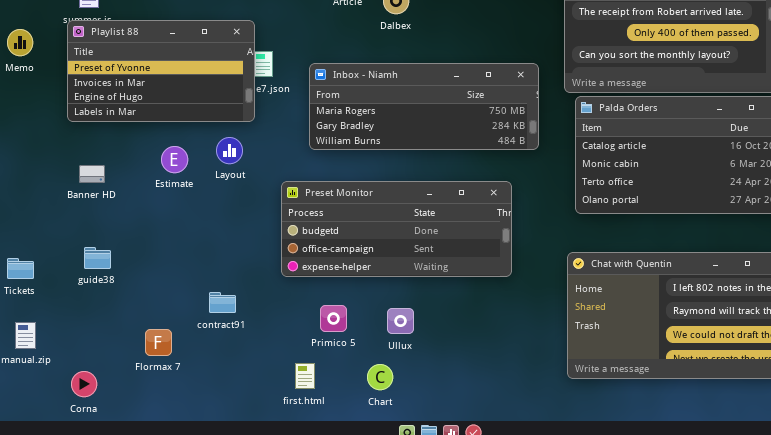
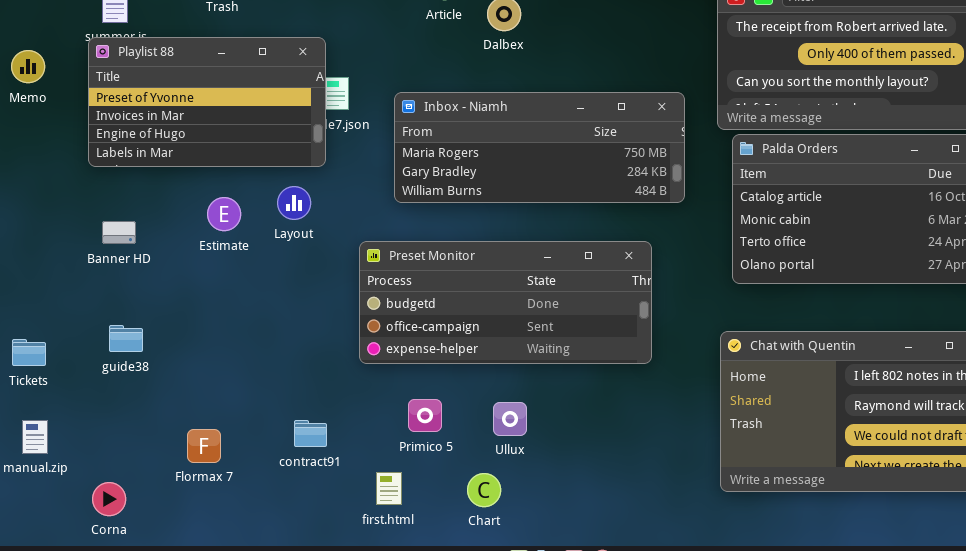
contract91: [209,292,236,313] -> [294,420,327,447], moved

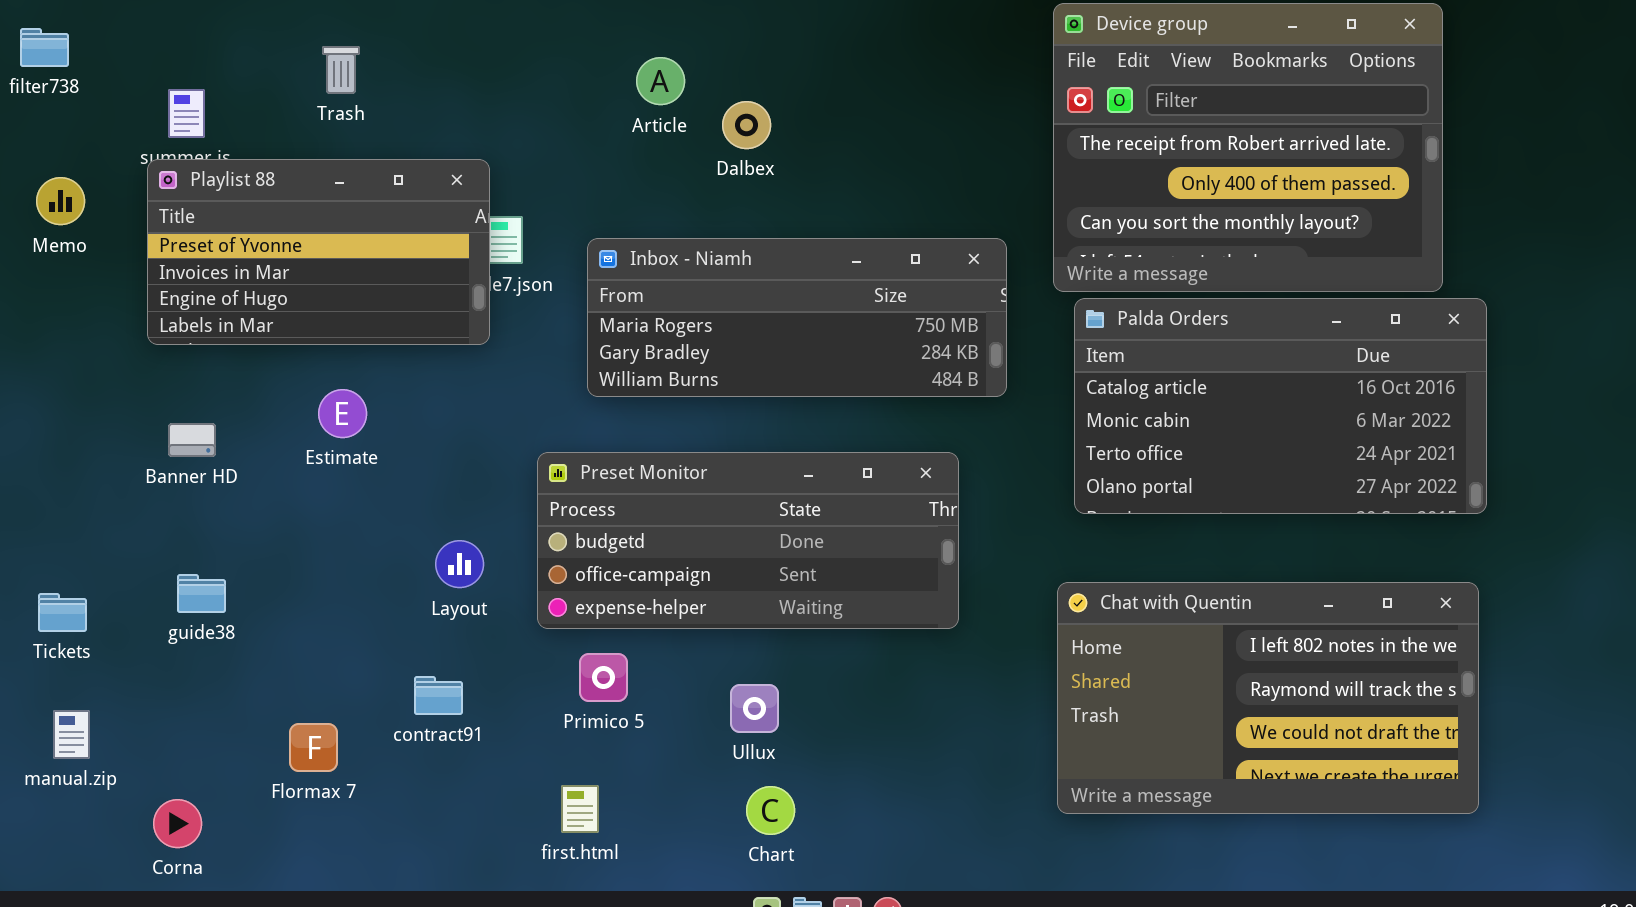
Layout: [277,186,311,220] -> [435,540,484,588], moved
Primico 5: [408,399,442,432] -> [579,653,628,702], moved
contract91: [294,420,327,447] -> [414,676,463,715], moved
Chart: [467,473,501,507] -> [746,786,795,835], moved

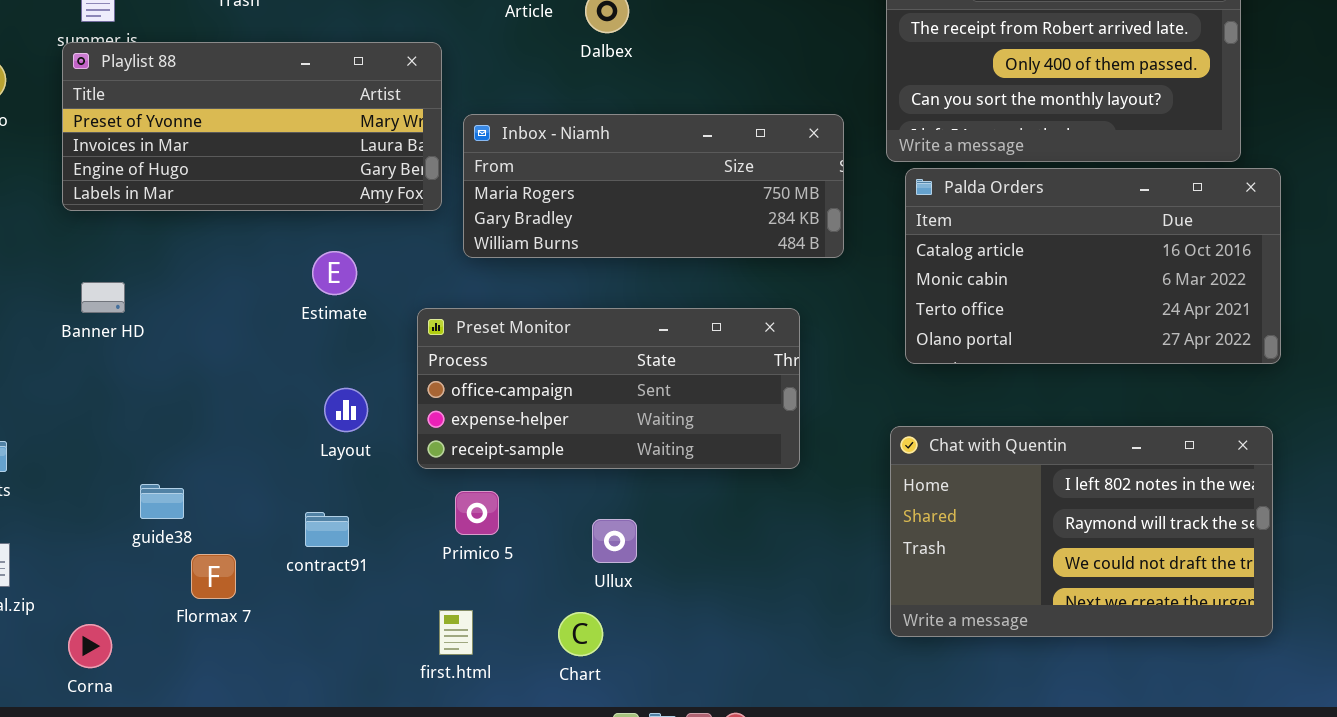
Playlist 88: [147,159,490,345] -> [62,42,442,211], resized
Estimate: [318,389,367,438] -> [312,251,357,295], moved
Preset Monitor: [537,452,959,629] -> [417,308,800,469], scrolled down 1 row
guide38: [177,574,226,613] -> [140,484,184,519], moved
Chart: [746,786,795,835] -> [558,612,603,656], moved

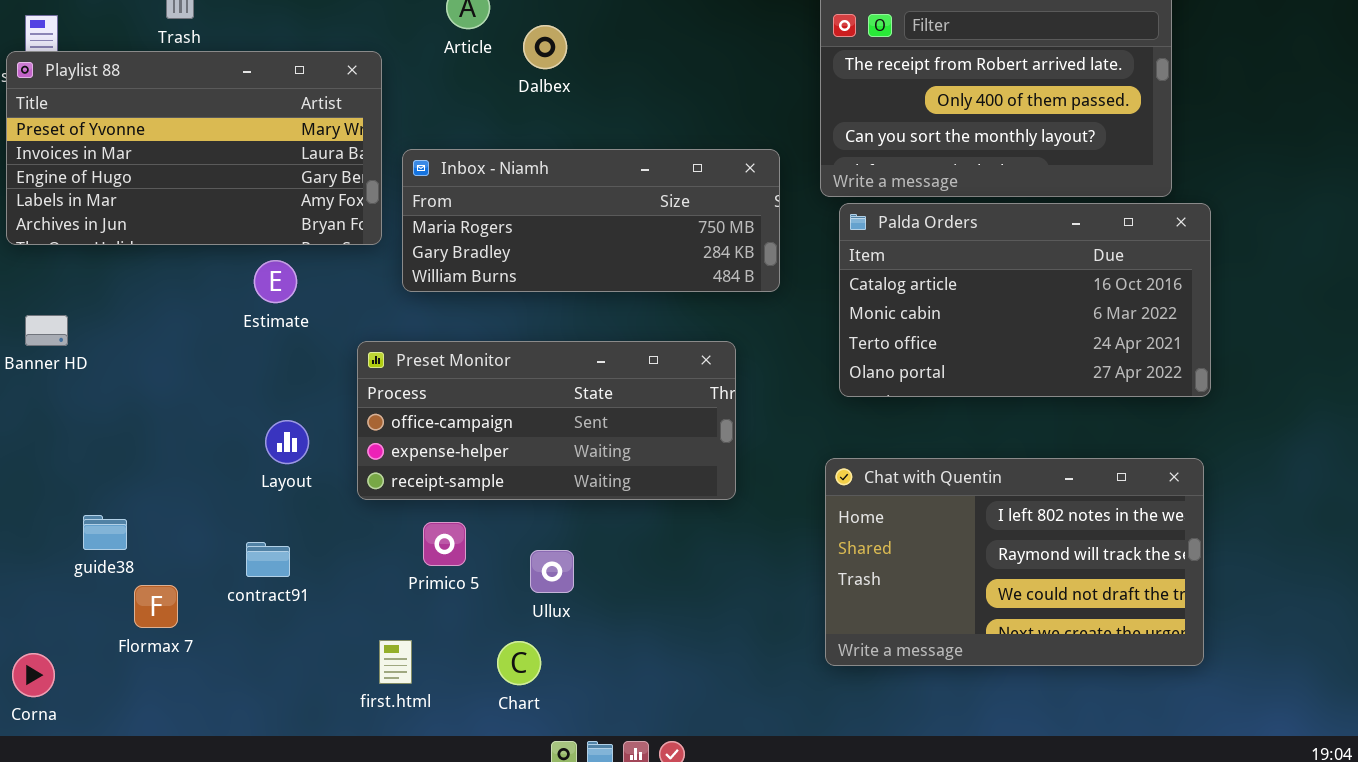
Playlist 88: [62,42,442,211] -> [6,51,382,245], resized
Estimate: [312,251,357,295] -> [254,260,297,303], moved
Primico 5: [455,491,499,535] -> [423,522,466,566], moved

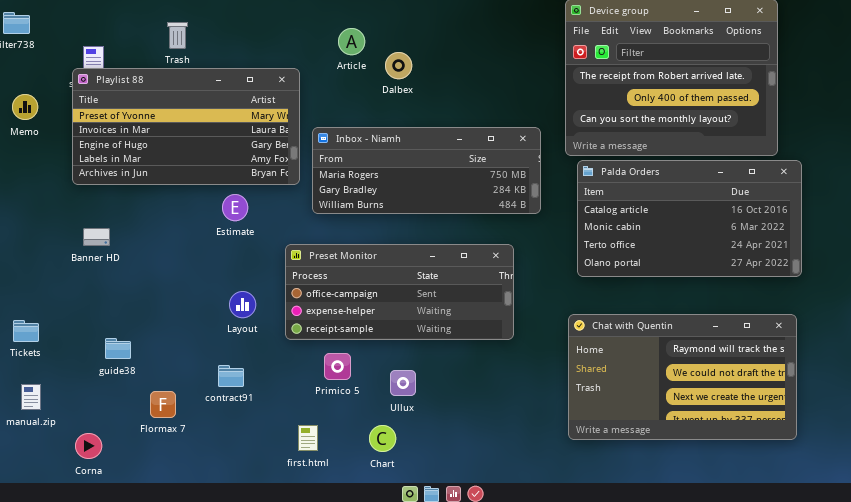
Chat with Quentin: [825,458,1204,666] -> [568,314,797,440], scrolled down 1 row
guide38: [83,515,127,550] -> [105,338,131,359], moved

